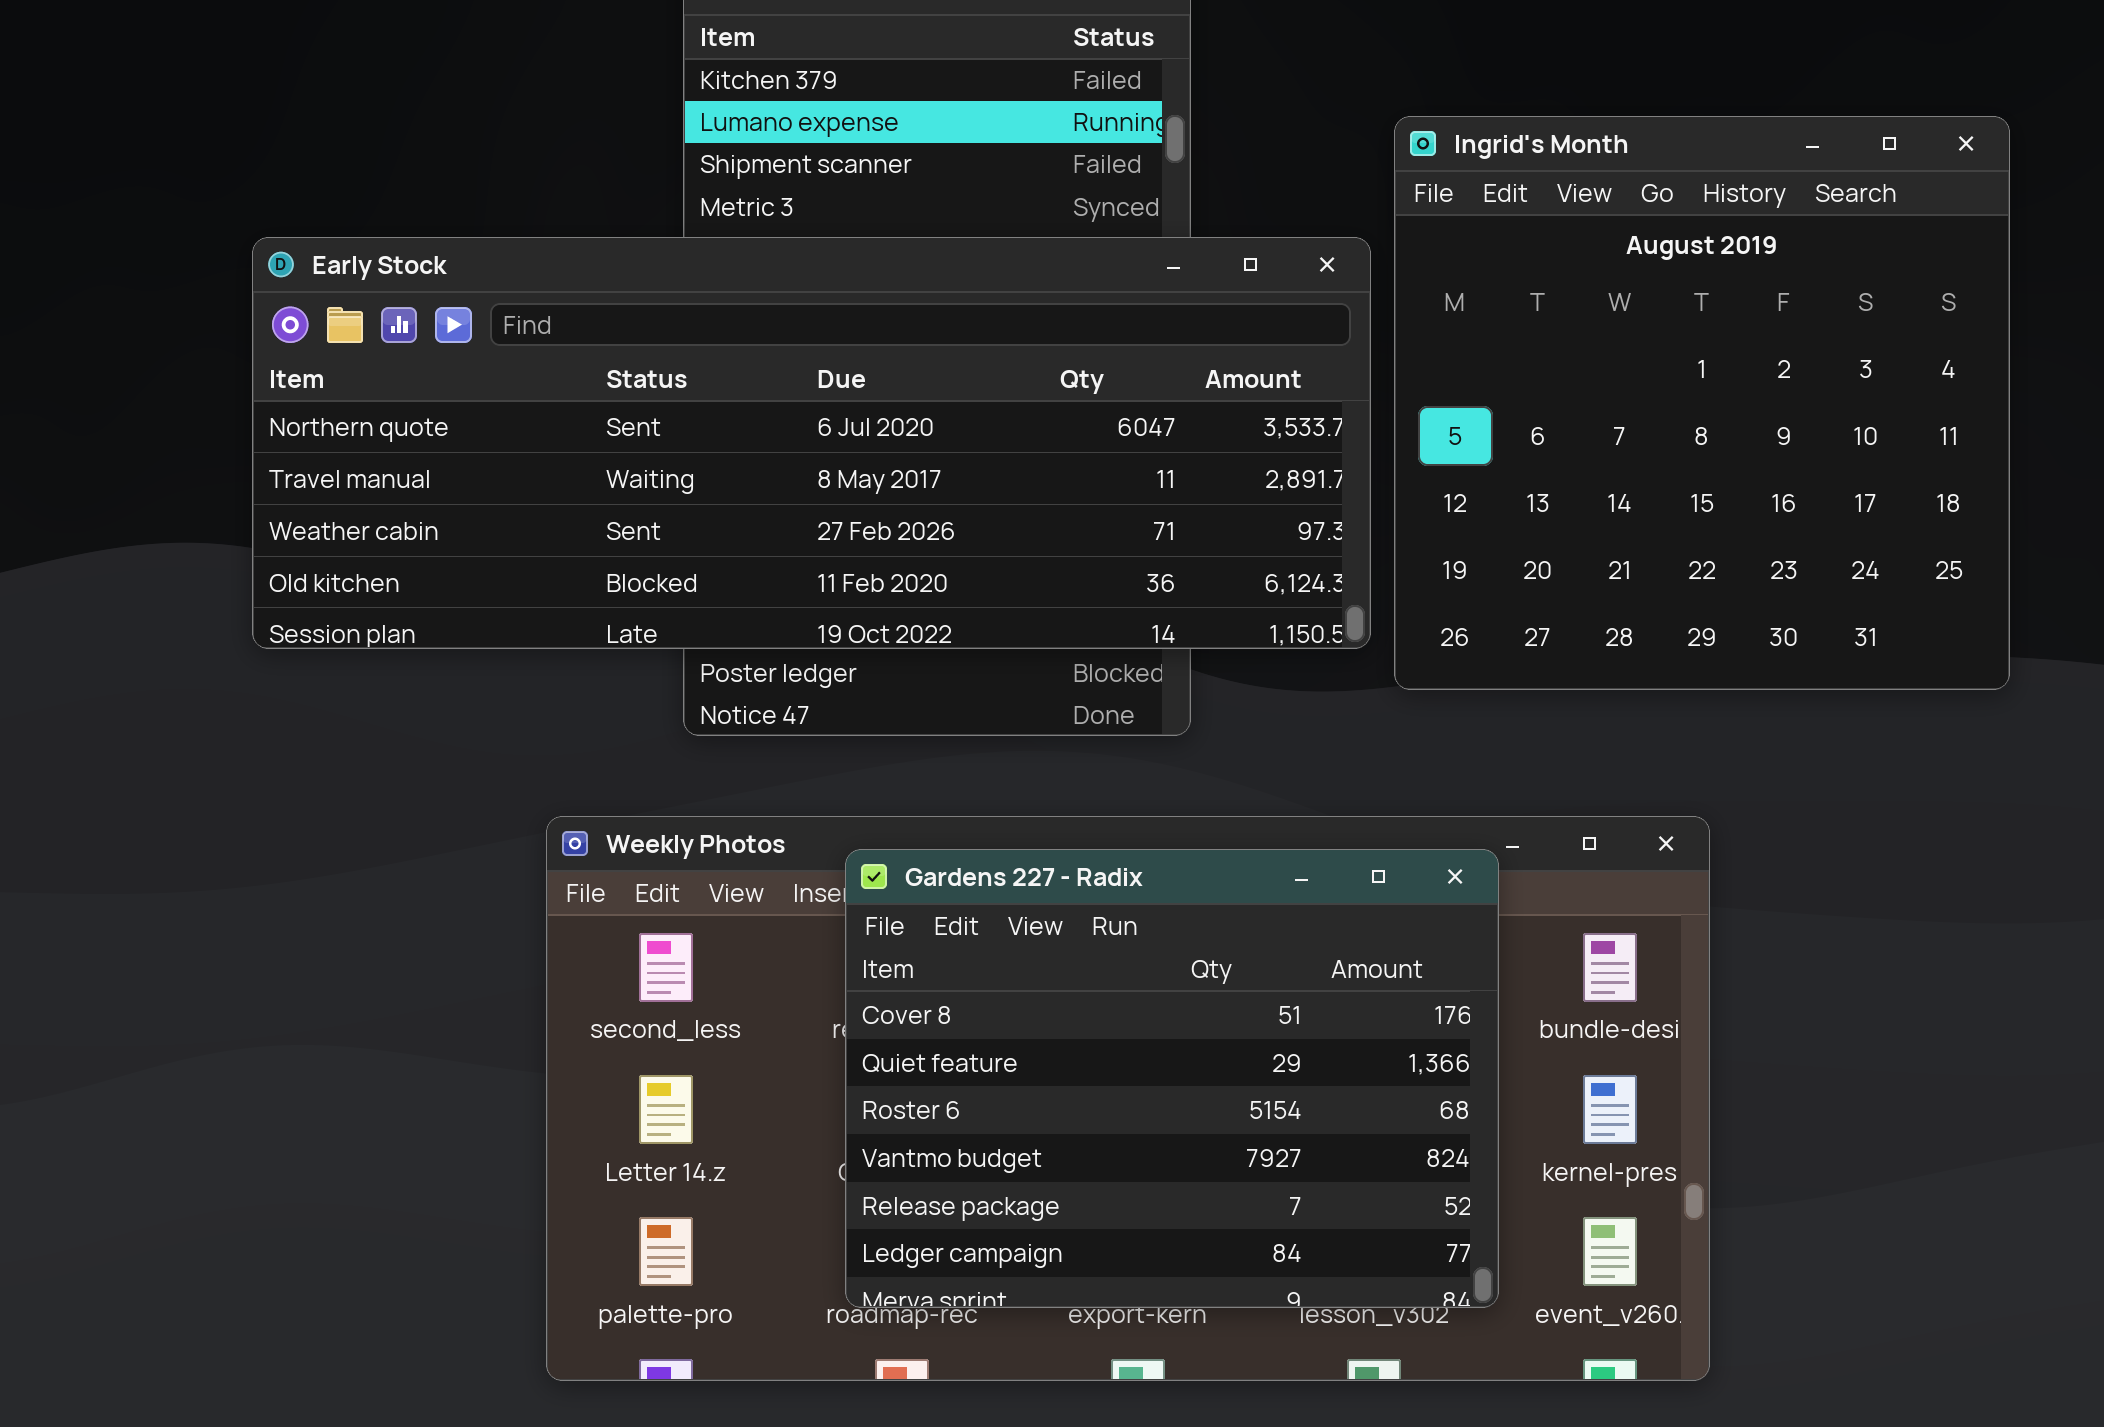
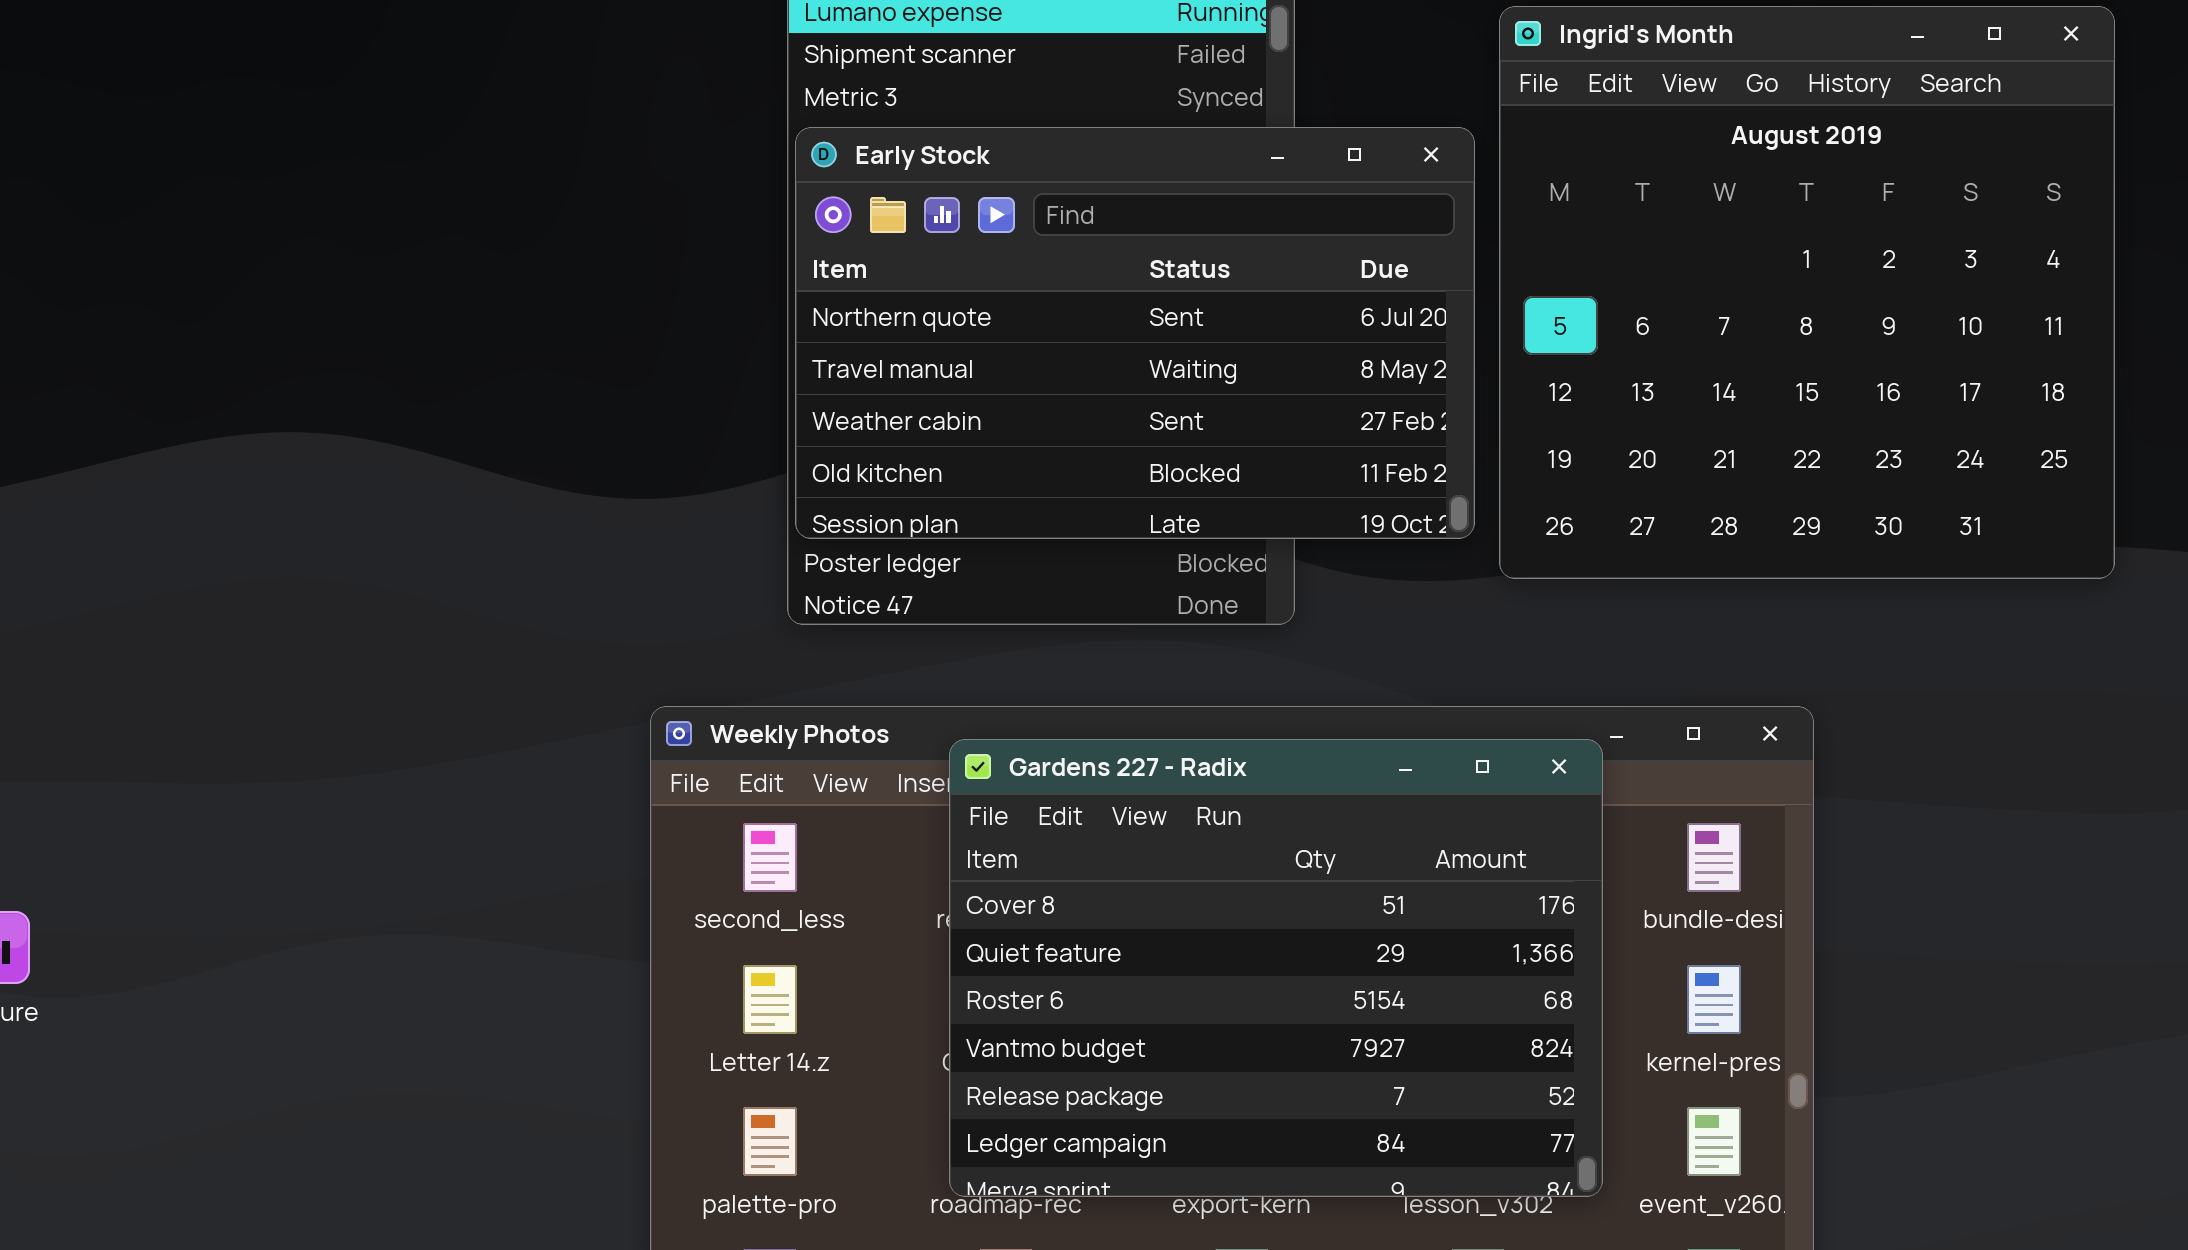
Early Stock: [252,237,1371,649] -> [795,127,1475,539], resized

